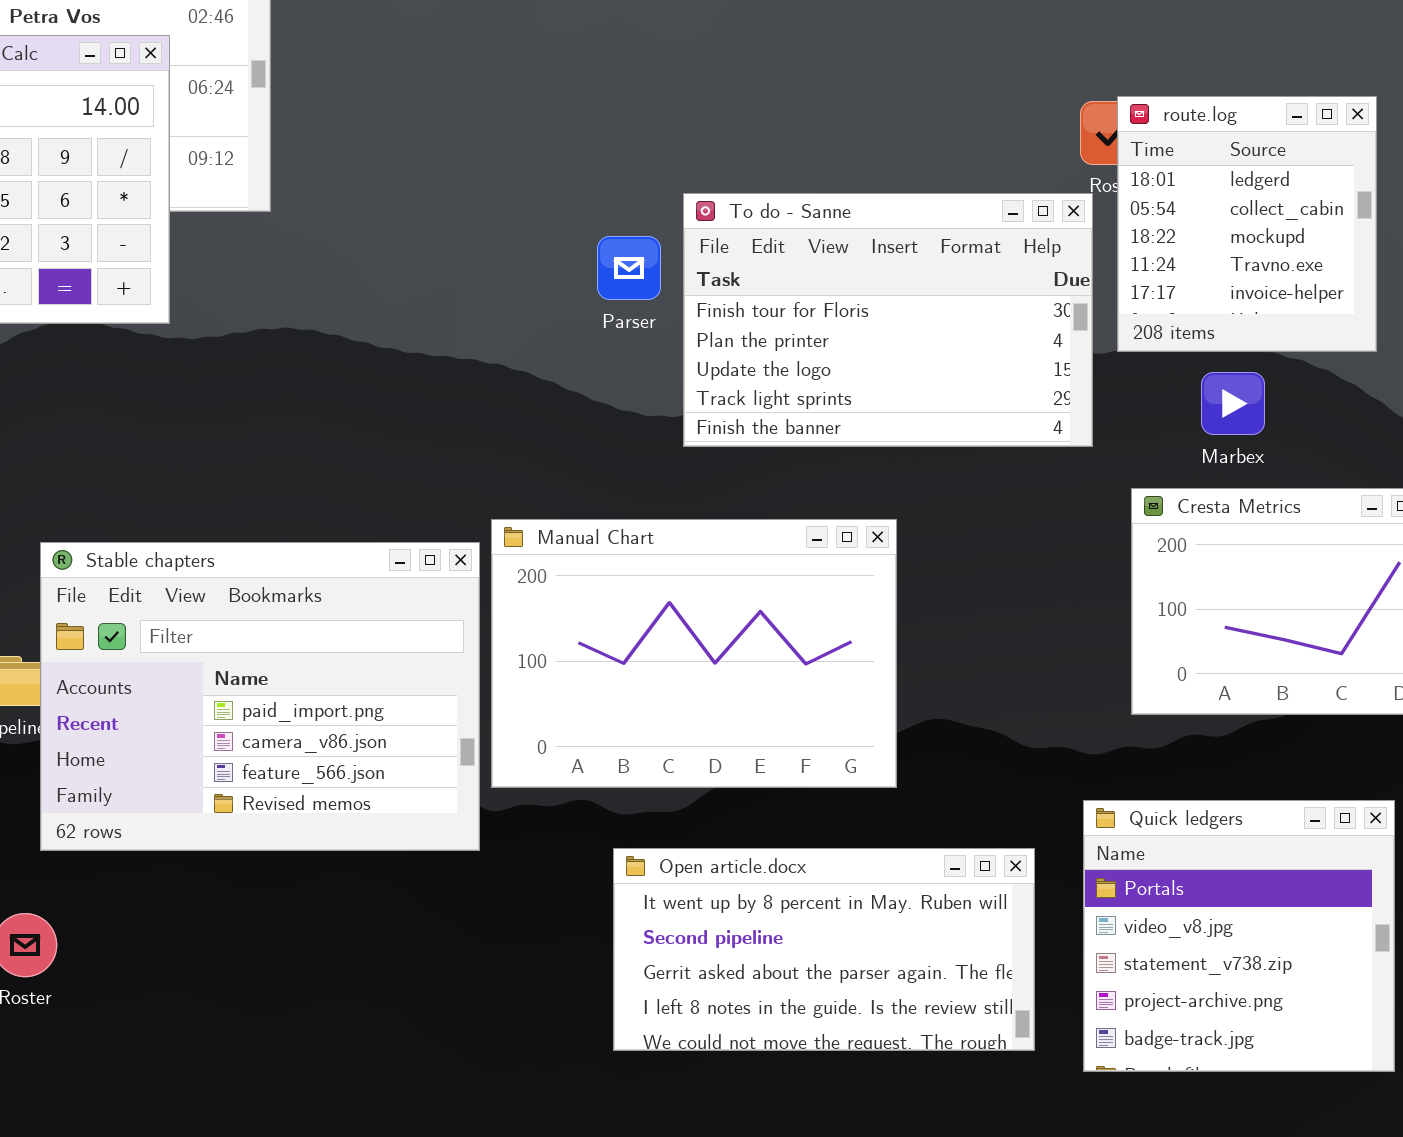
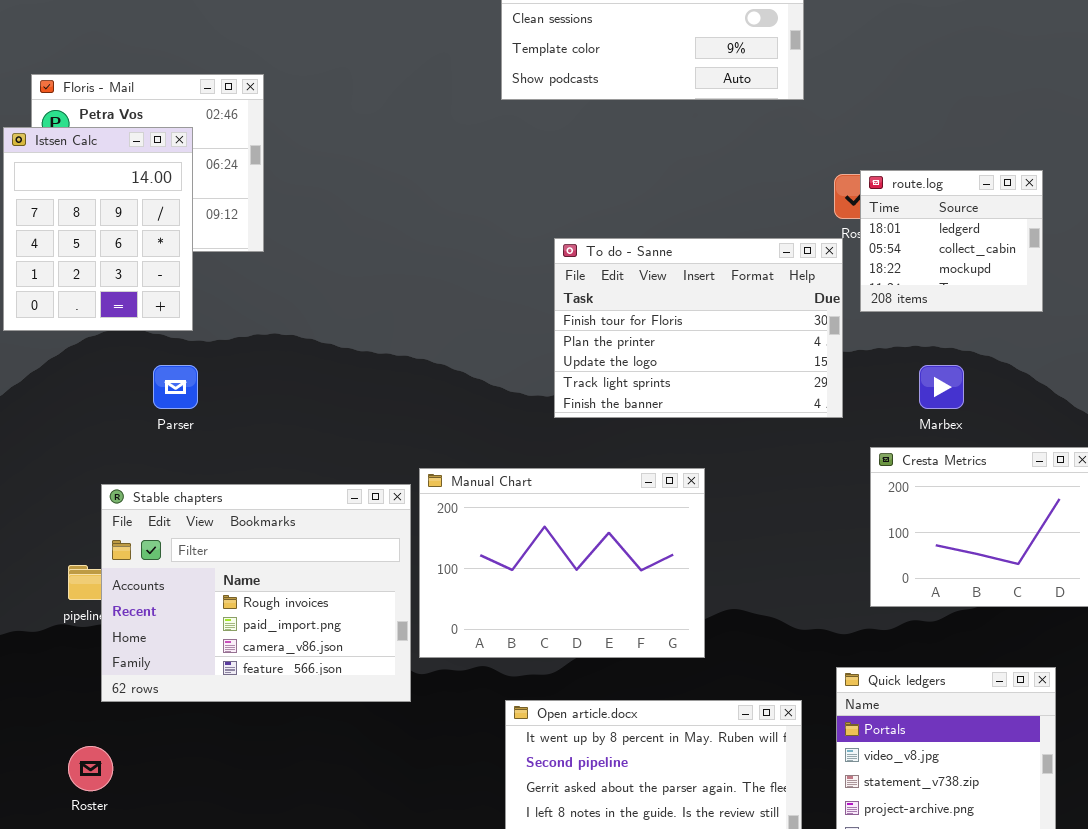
route.log: [1117,96,1377,352] -> [860,170,1043,312], resized
Parser: [597,236,661,300] -> [153,365,198,409], moved
Stable chapters: [40,542,480,851] -> [101,484,411,702], scrolled up 1 row

